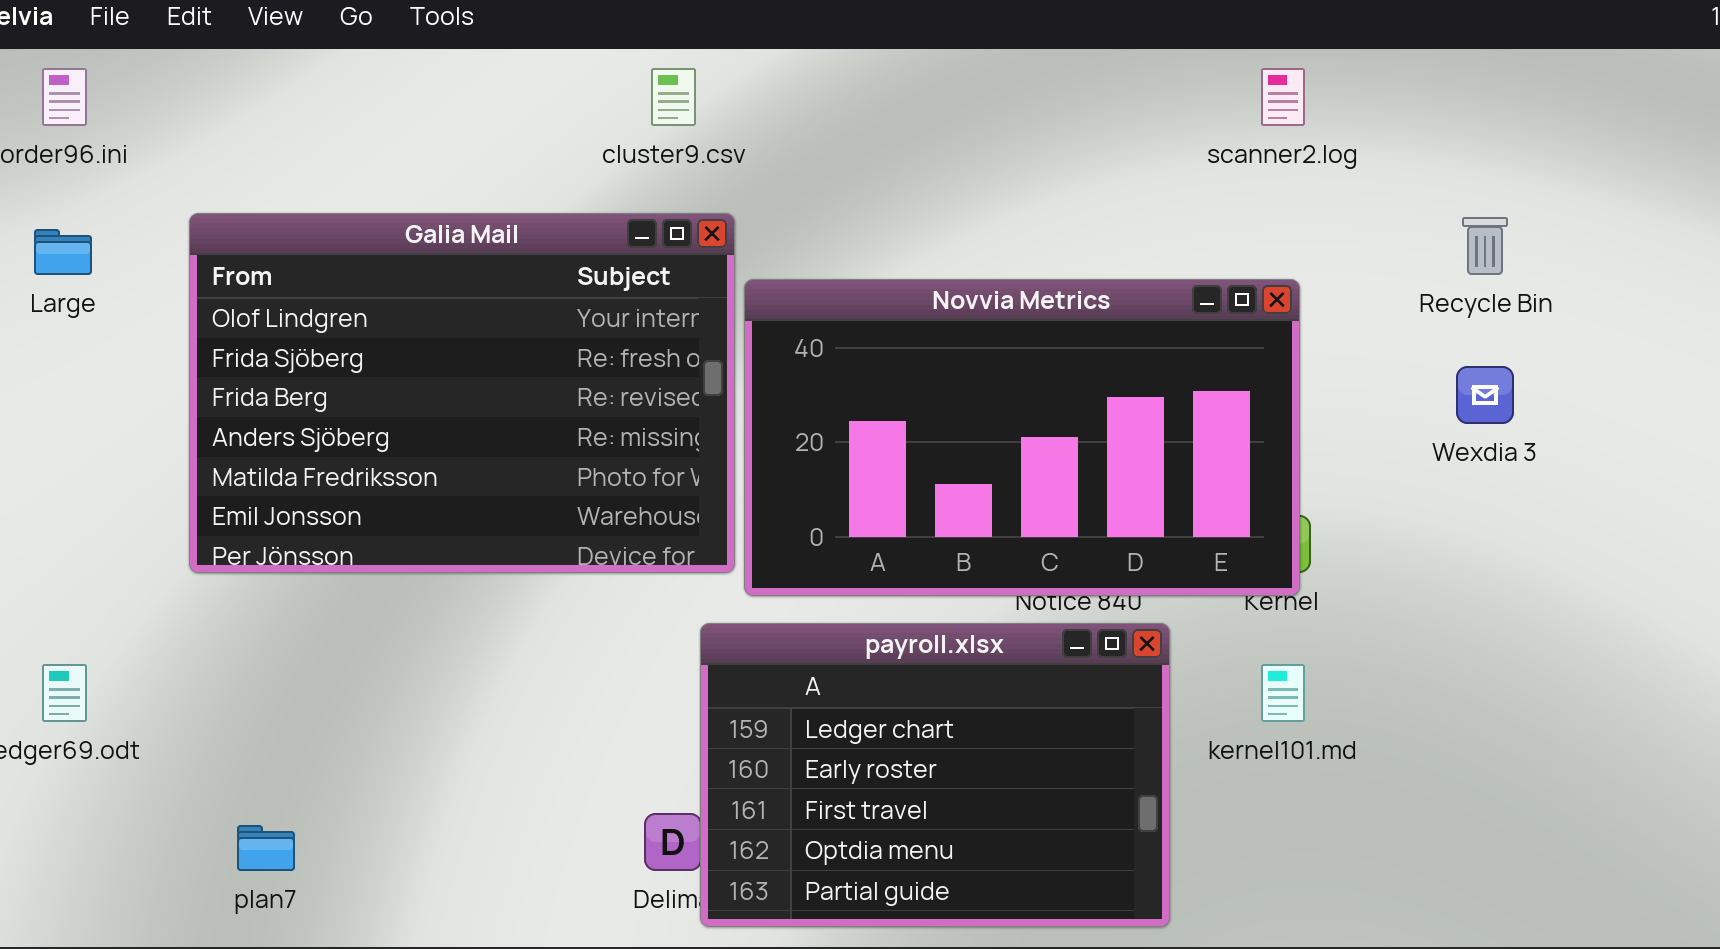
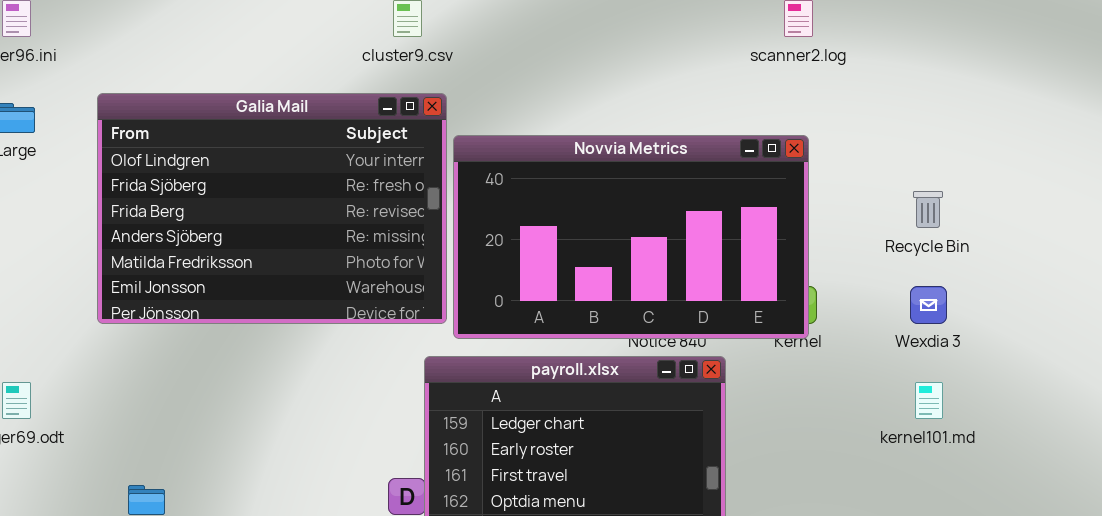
Recycle Bin: [1462,217,1508,275] -> [913,191,943,228], moved
Wexdia 3: [1456,366,1514,424] -> [910,286,947,324], moved
kernel101.md: [1261,664,1305,722] -> [915,382,943,419], moved

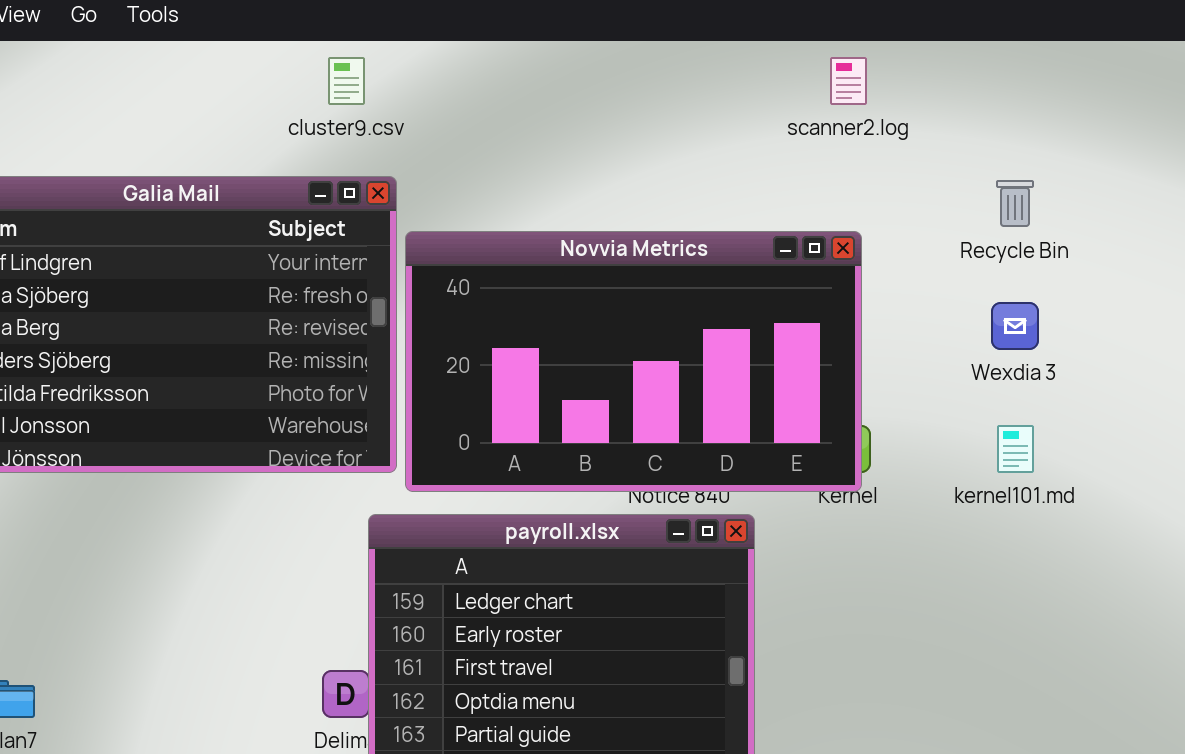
Recycle Bin: [913,191,943,228] -> [996,180,1034,227], moved
Wexdia 3: [910,286,947,324] -> [991,302,1039,350], moved
kernel101.md: [915,382,943,419] -> [997,425,1034,473], moved

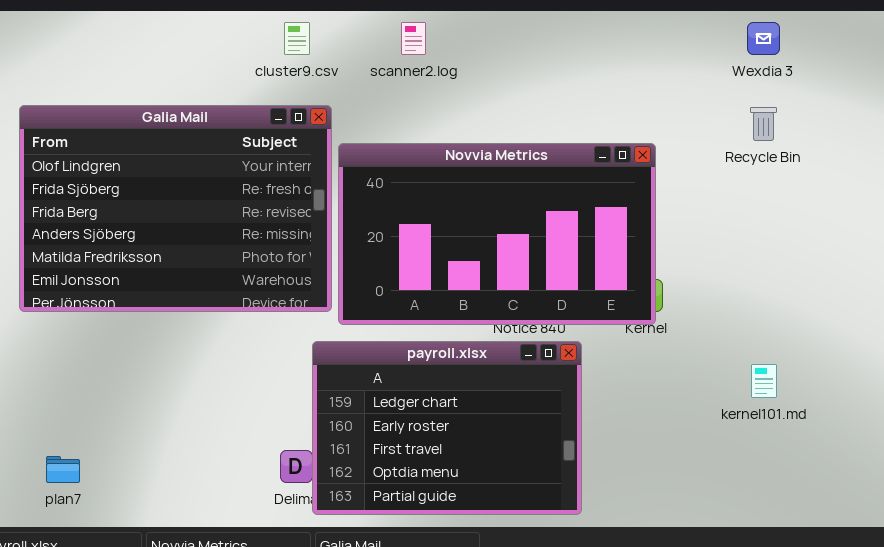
scanner2.log: [830,57,867,105] -> [401,22,426,55], moved
Wexdia 3: [991,302,1039,350] -> [747,22,780,55], moved
kernel101.md: [997,425,1034,473] -> [751,364,777,398], moved

